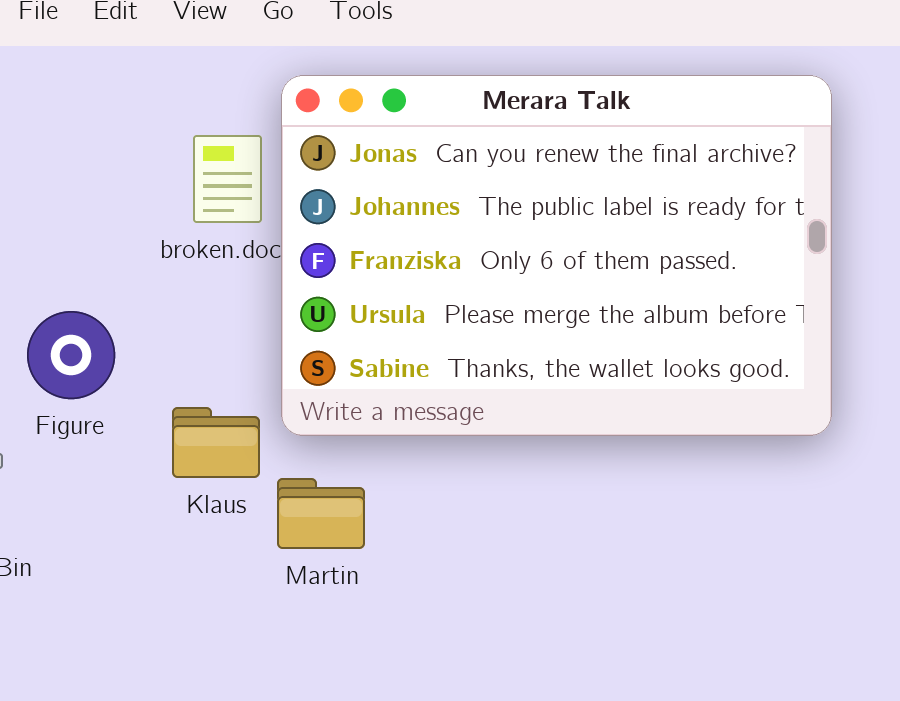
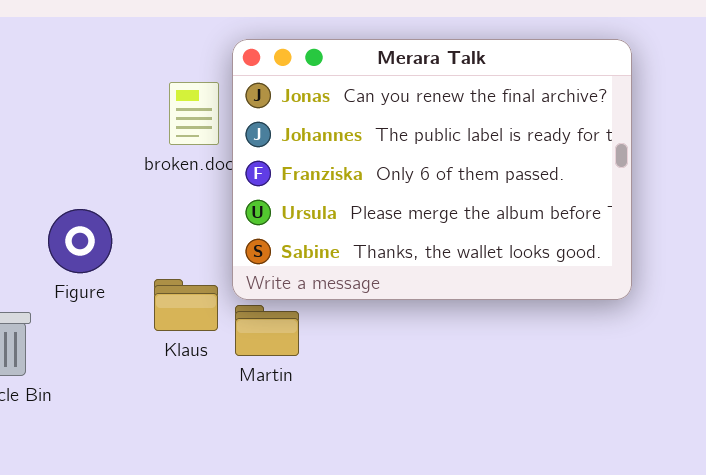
Martin: [277,478,365,549] -> [235,305,299,356], moved

